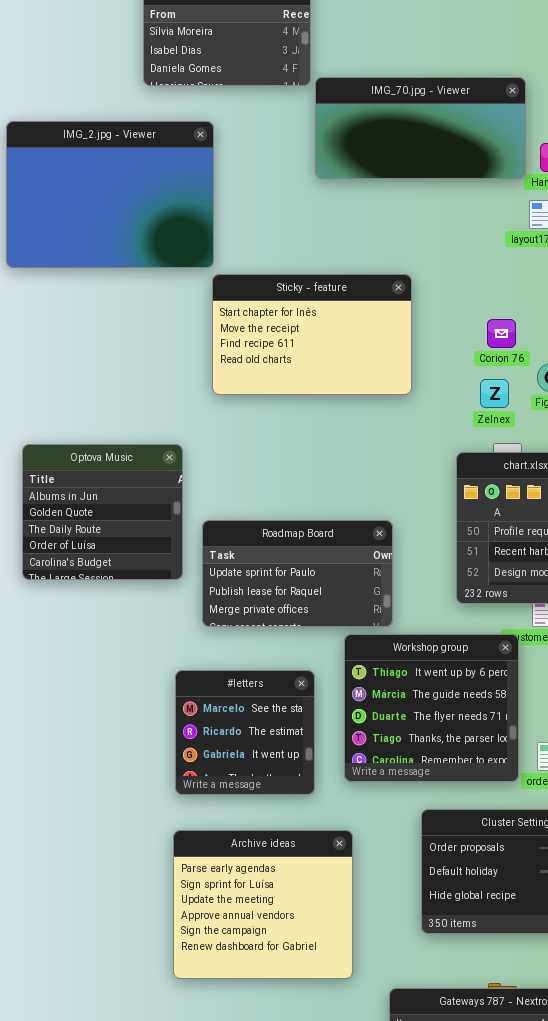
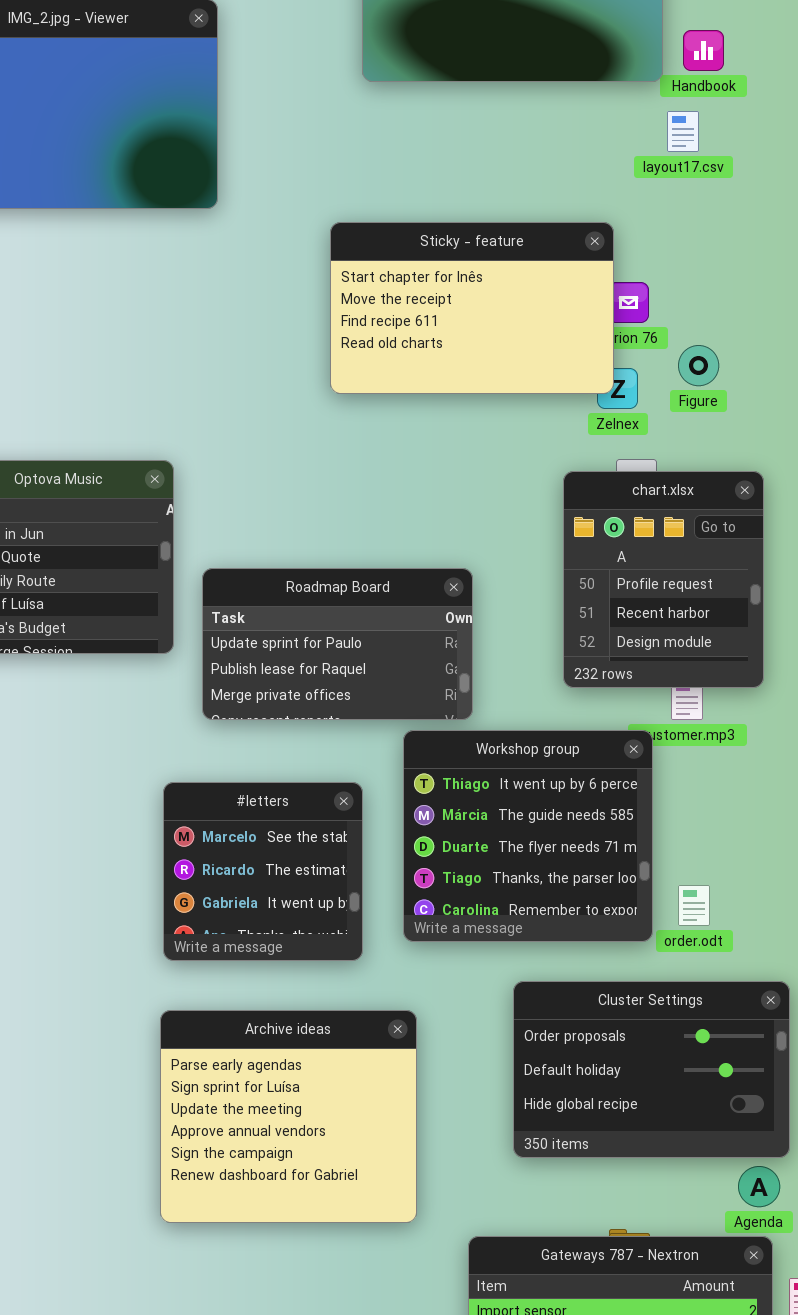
Sticky - feature: [212,274,412,395] -> [330,222,614,394], moved

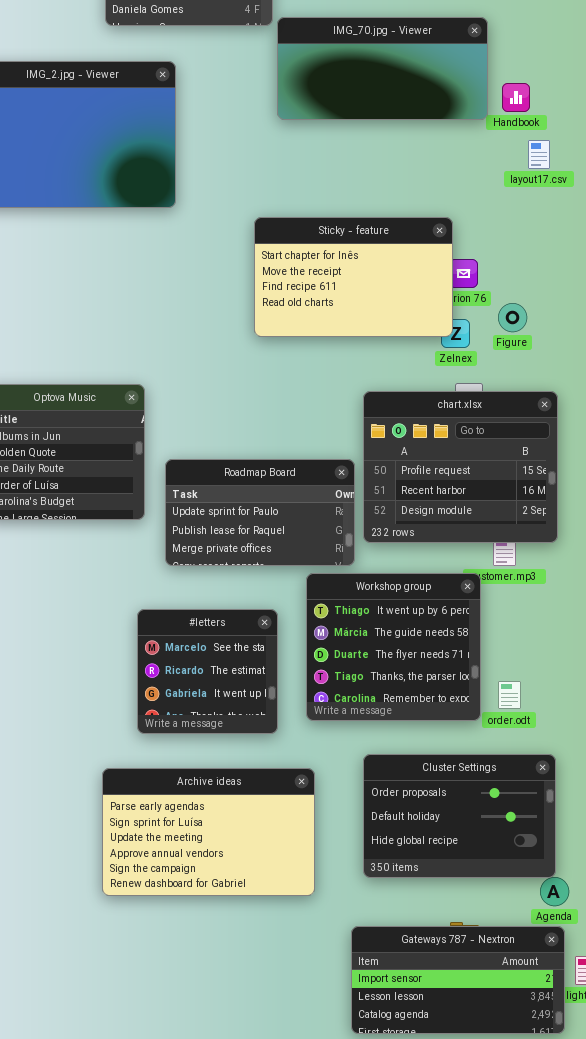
layout17.csv: [667,111,699,152] -> [528,140,550,169], moved
chart.xlsx: [563,471,764,688] -> [363,391,558,543], resized
Cluster Settings: [513,981,790,1158] -> [363,754,556,878], moved
Archive ideas: [160,1010,417,1223] -> [102,768,315,896], resized

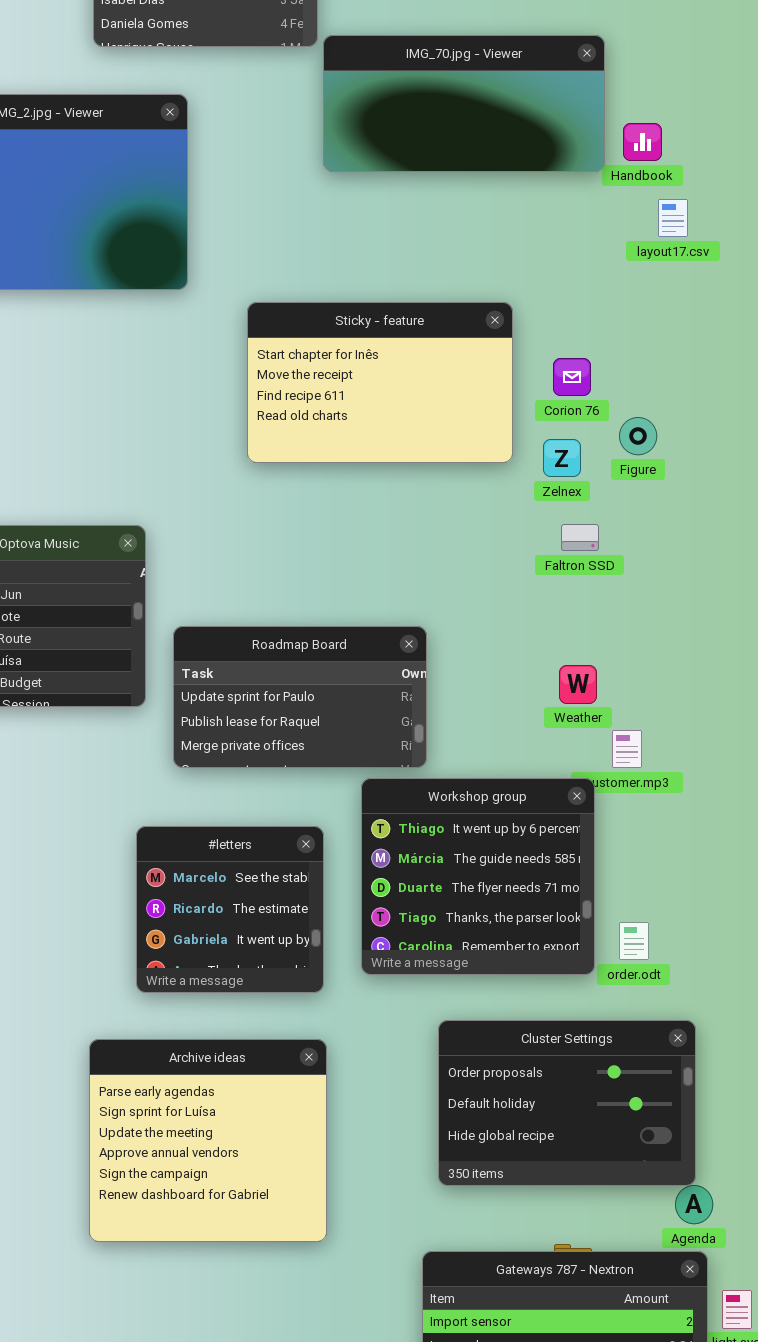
Sticky - feature: [254,217,453,337] -> [247,302,513,463], moved
chart.xlsx: [363,391,558,543] -> none, closed
Archive ideas: [102,768,315,896] -> [89,1039,327,1242], resized

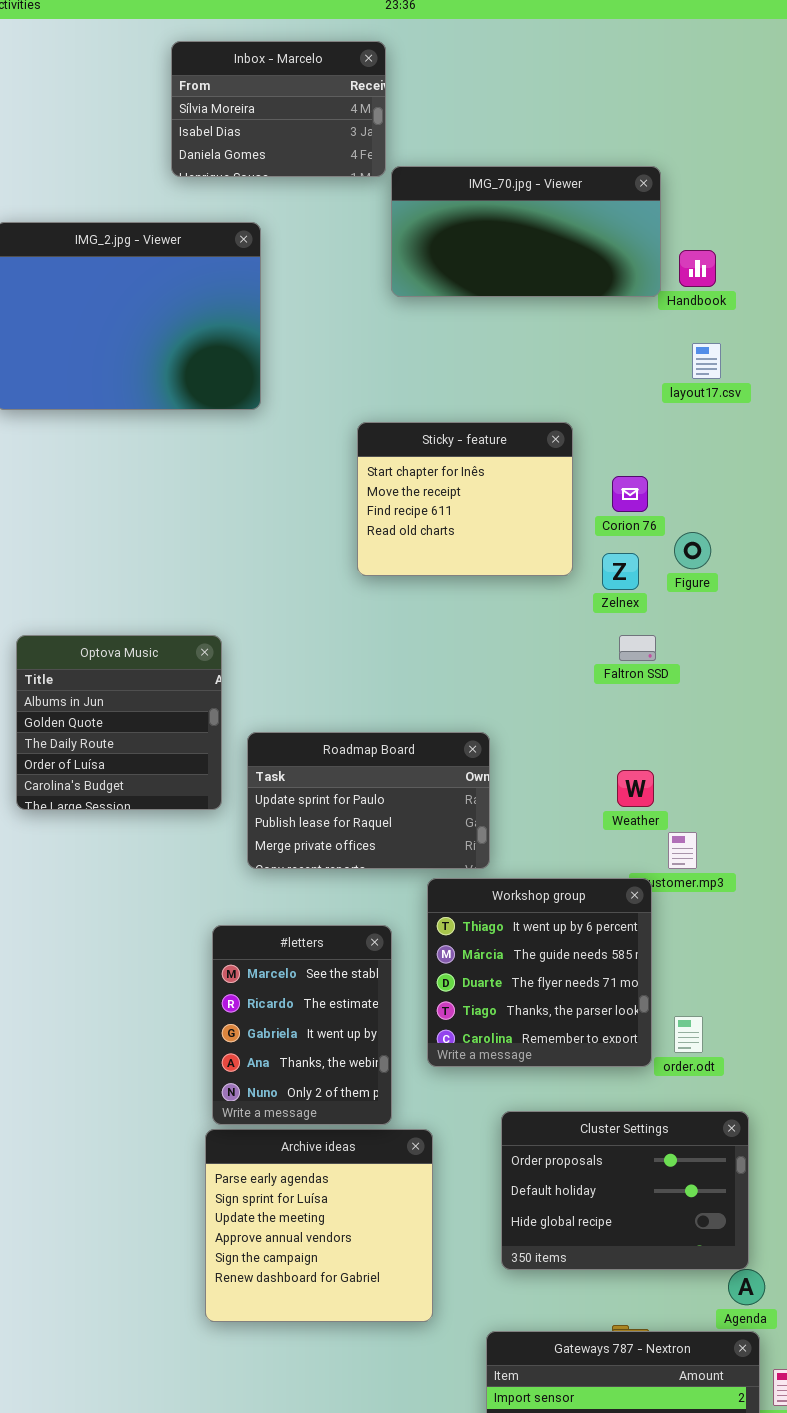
layout17.csv: [658,199,688,237] -> [692,343,721,379], moved
Sticky - feature: [247,302,513,463] -> [357,422,573,576], resized
#letters: [136,826,324,993] -> [212,925,392,1125], resized
Archive ideas: [89,1039,327,1242] -> [205,1129,433,1322], moved

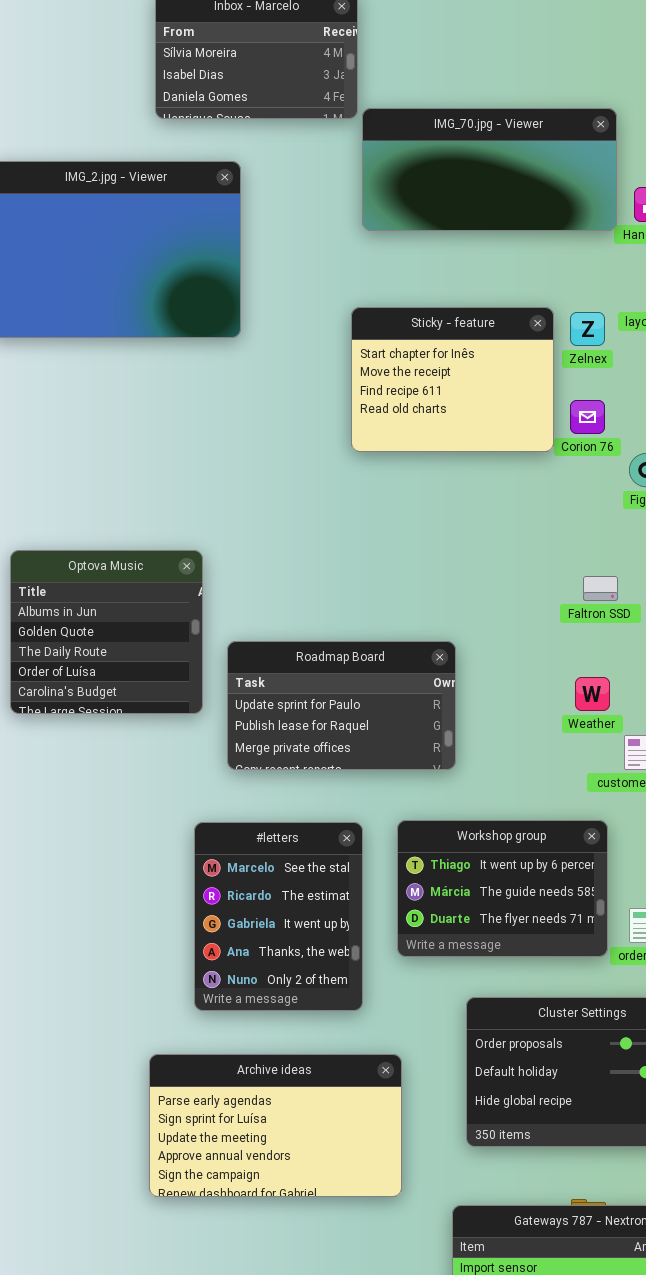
Sticky - feature: [357,422,573,576] -> [351,307,554,452], moved
Zelnex: [602,553,639,590] -> [570,312,605,346], moved
Faltron SSD: [619,635,656,661] -> [583,576,618,601], moved
Workshop group: [427,878,652,1067] -> [397,820,608,957], resized
Archive ideas: [205,1129,433,1322] -> [149,1054,402,1197], resized

